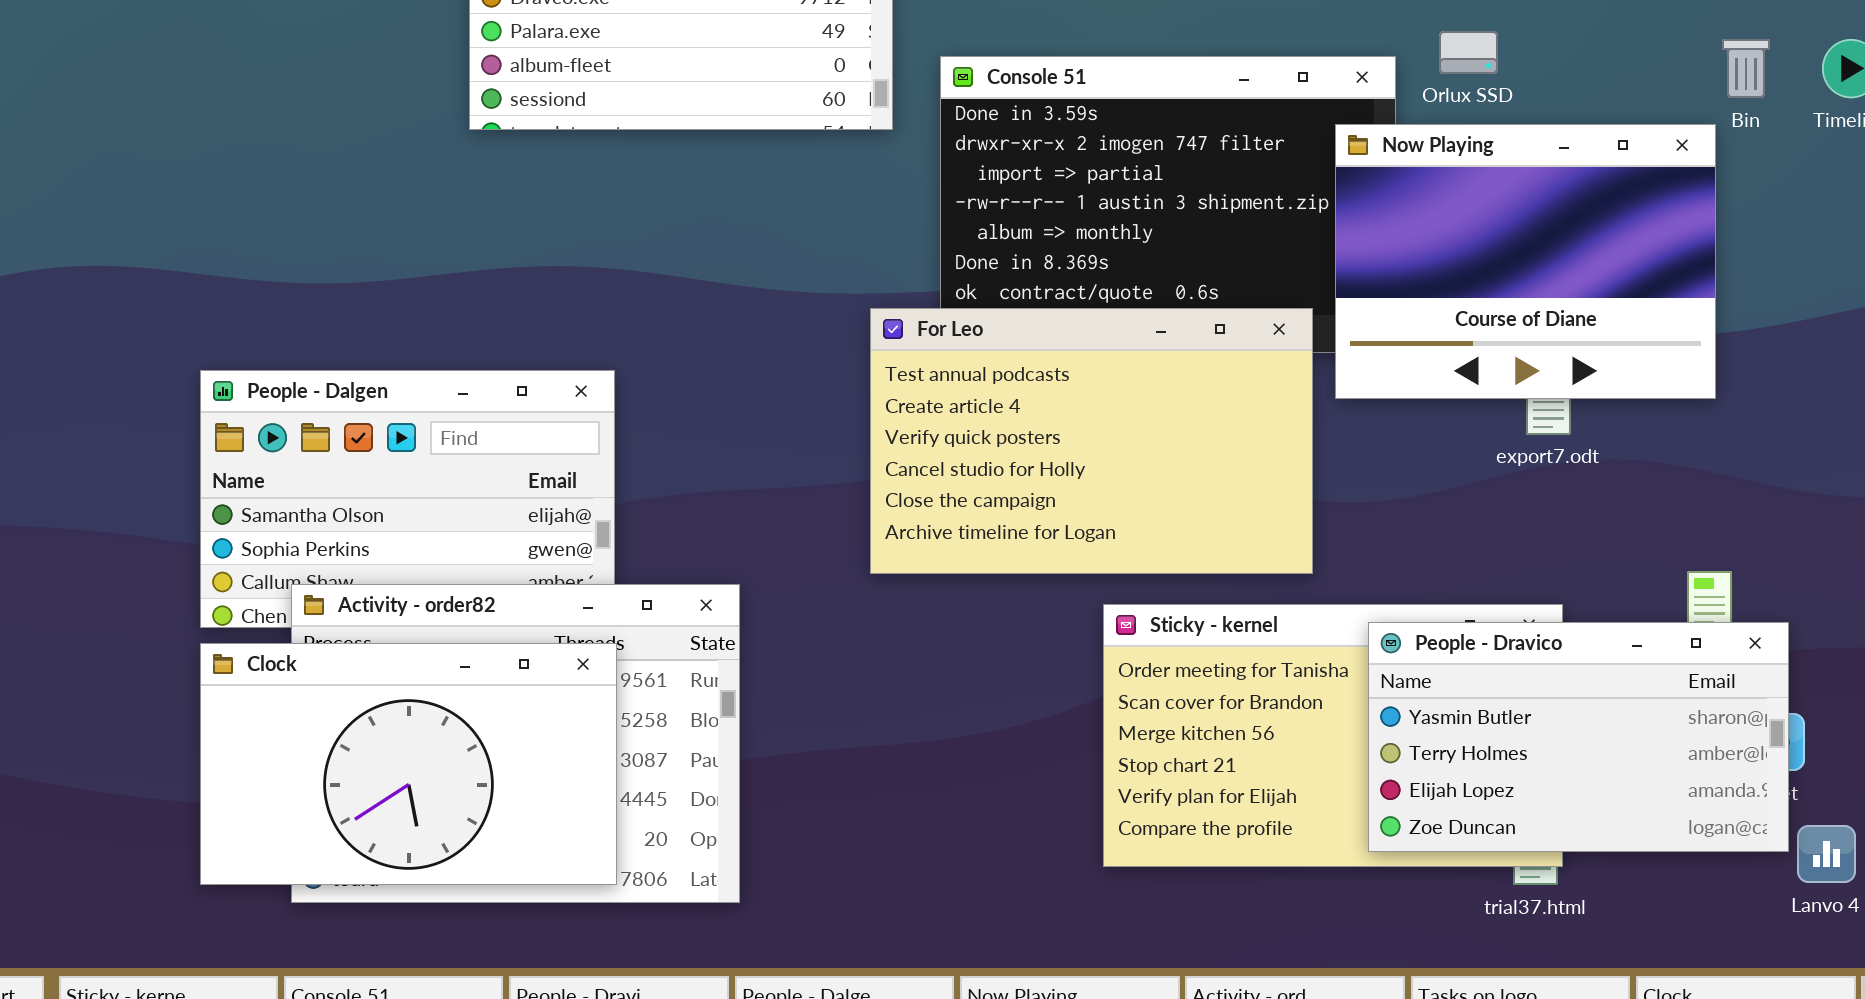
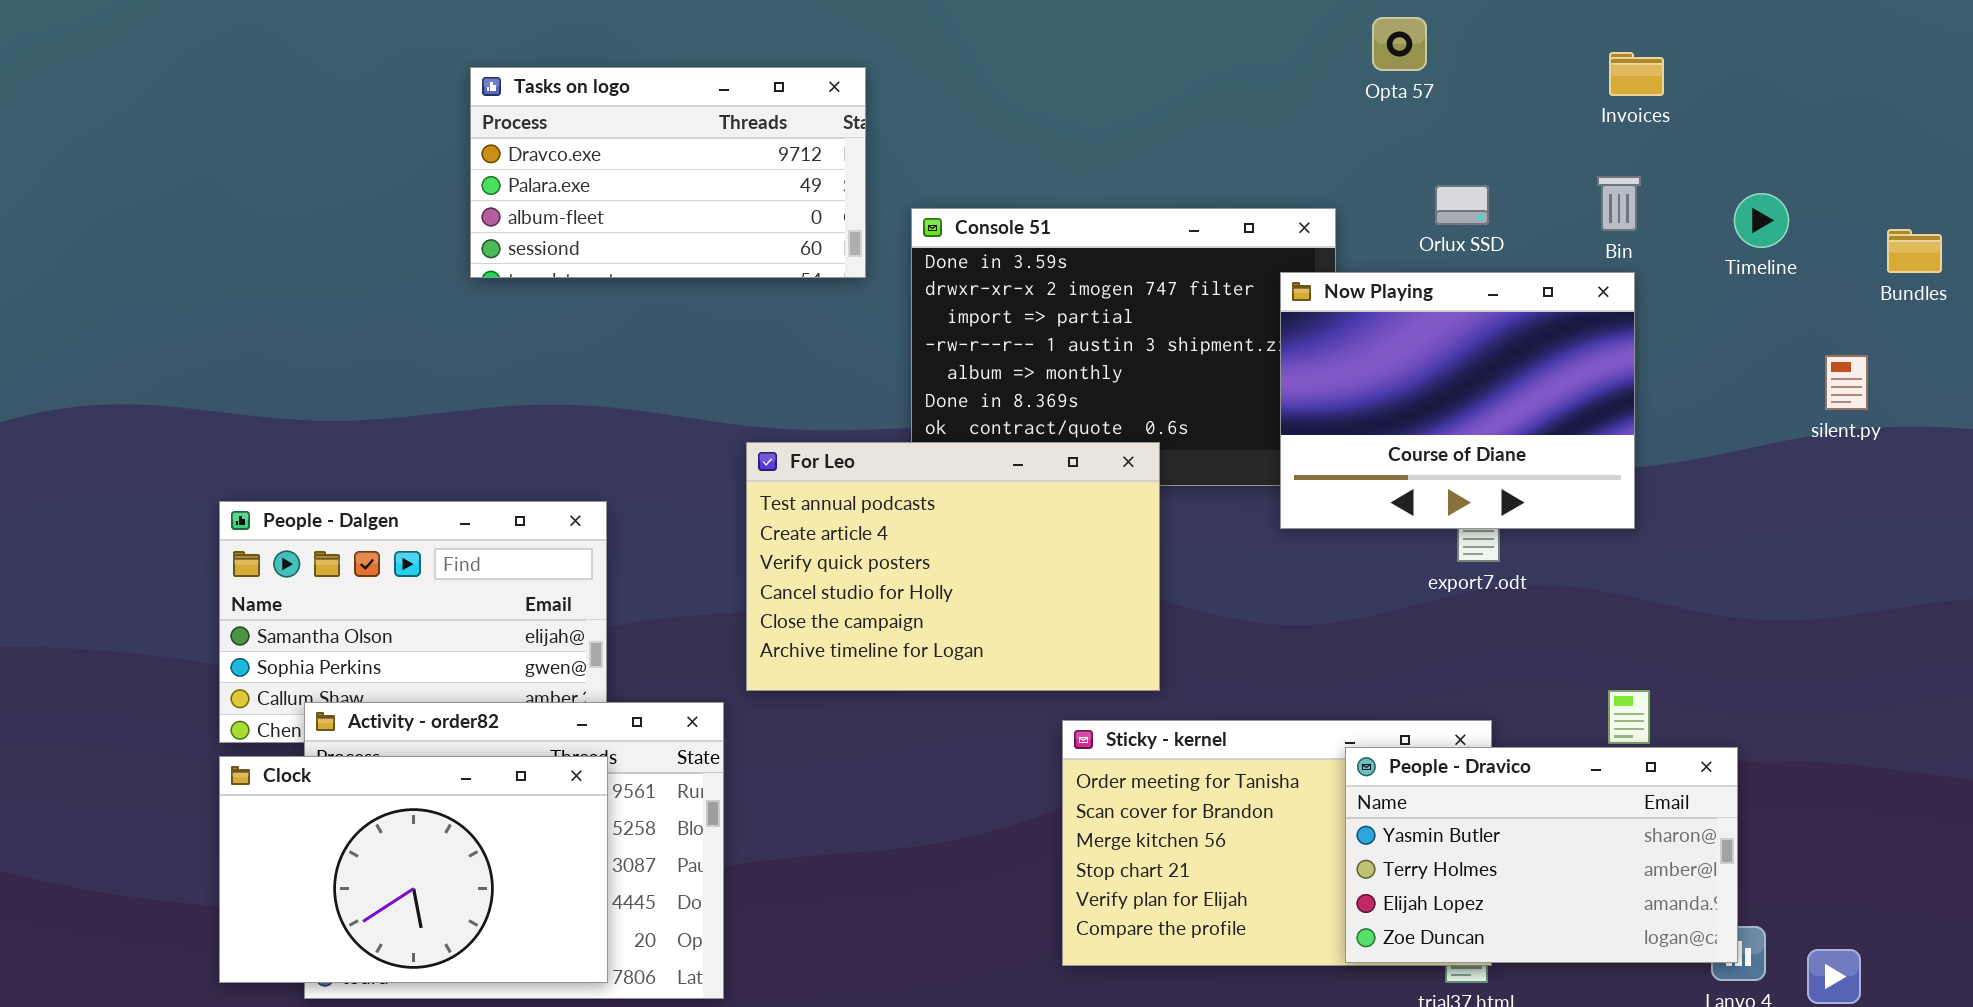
Orlux SSD: [1439,31,1498,74] -> [1435,185,1489,225], moved
Bin: [1722,39,1770,98] -> [1597,176,1641,231], moved
For Leo: [870,308,1313,574] -> [746,442,1160,691], moved
People - Dravico: [1368,622,1789,852] -> [1345,747,1738,963], moved

